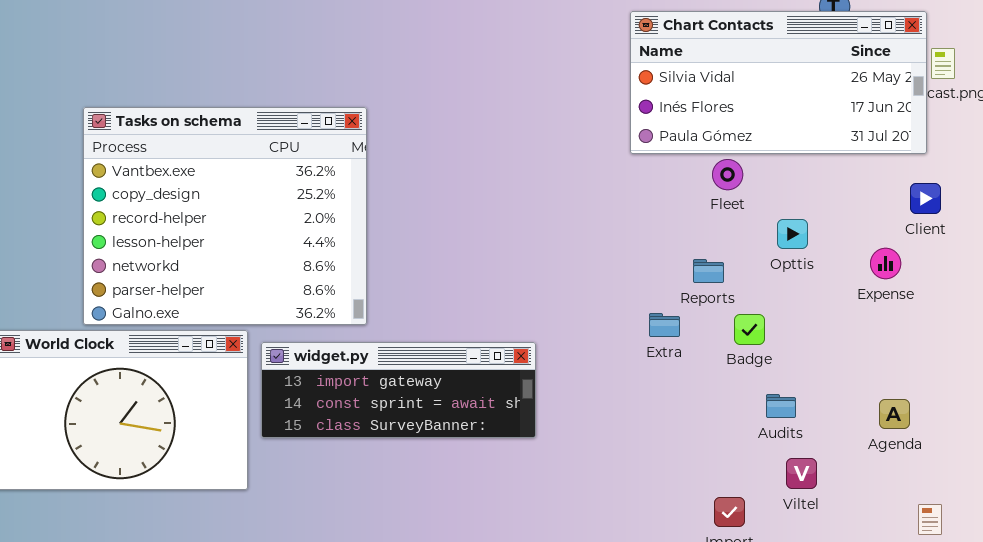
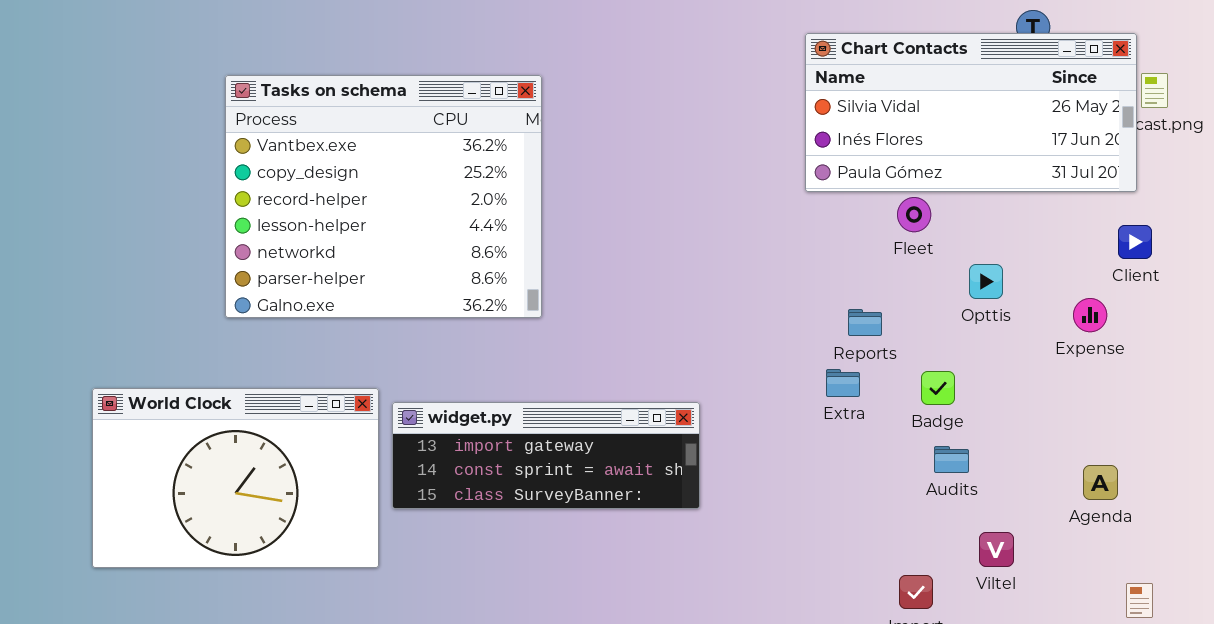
Tasks on schema: [83,107,367,325] -> [225,75,542,318], moved
Reports: [693,259,724,283] -> [848,309,882,336], moved
Audits: [766,394,796,418] -> [934,446,969,473], moved

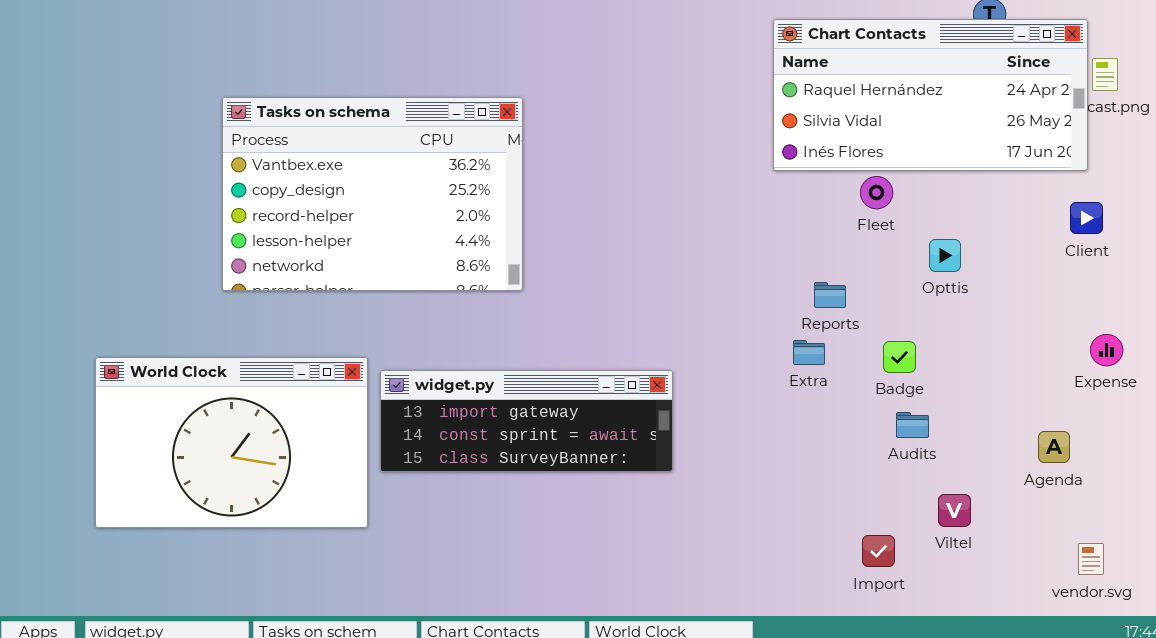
Chart Contacts: [805,33,1137,192] -> [773,19,1088,171], scrolled up 1 row
Tasks on schema: [225,75,542,318] -> [222,97,523,291], resized
Expense: [1073,298,1107,332] -> [1090,334,1123,366], moved

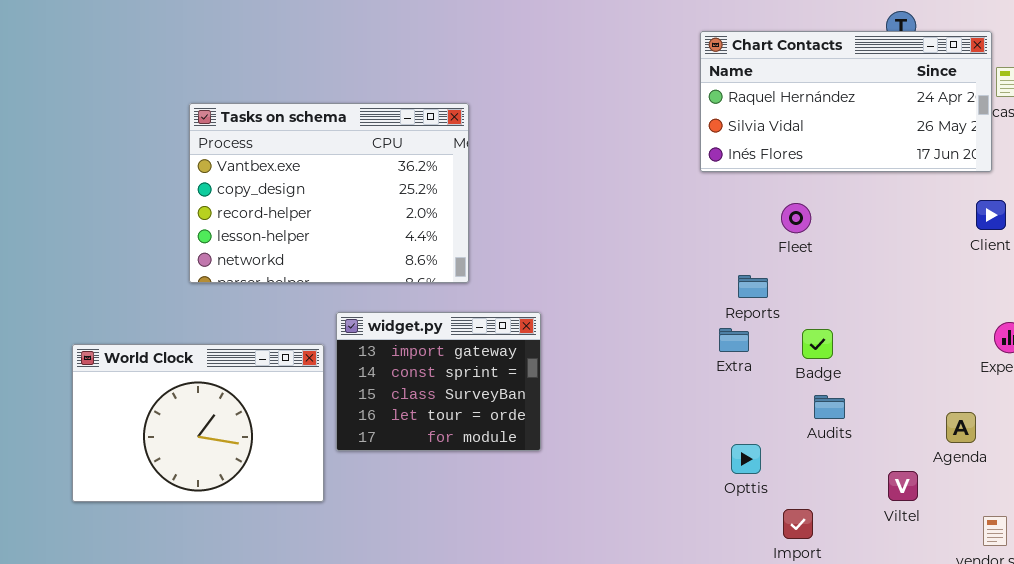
Fleet: [860,176,893,209] -> [781,203,811,233], moved
Opttis: [929,239,961,272] -> [731,444,761,474], moved
widget.py: [380,370,673,472] -> [336,312,541,451], resized
Viltel: [938,494,971,527] -> [888,471,918,501], moved

